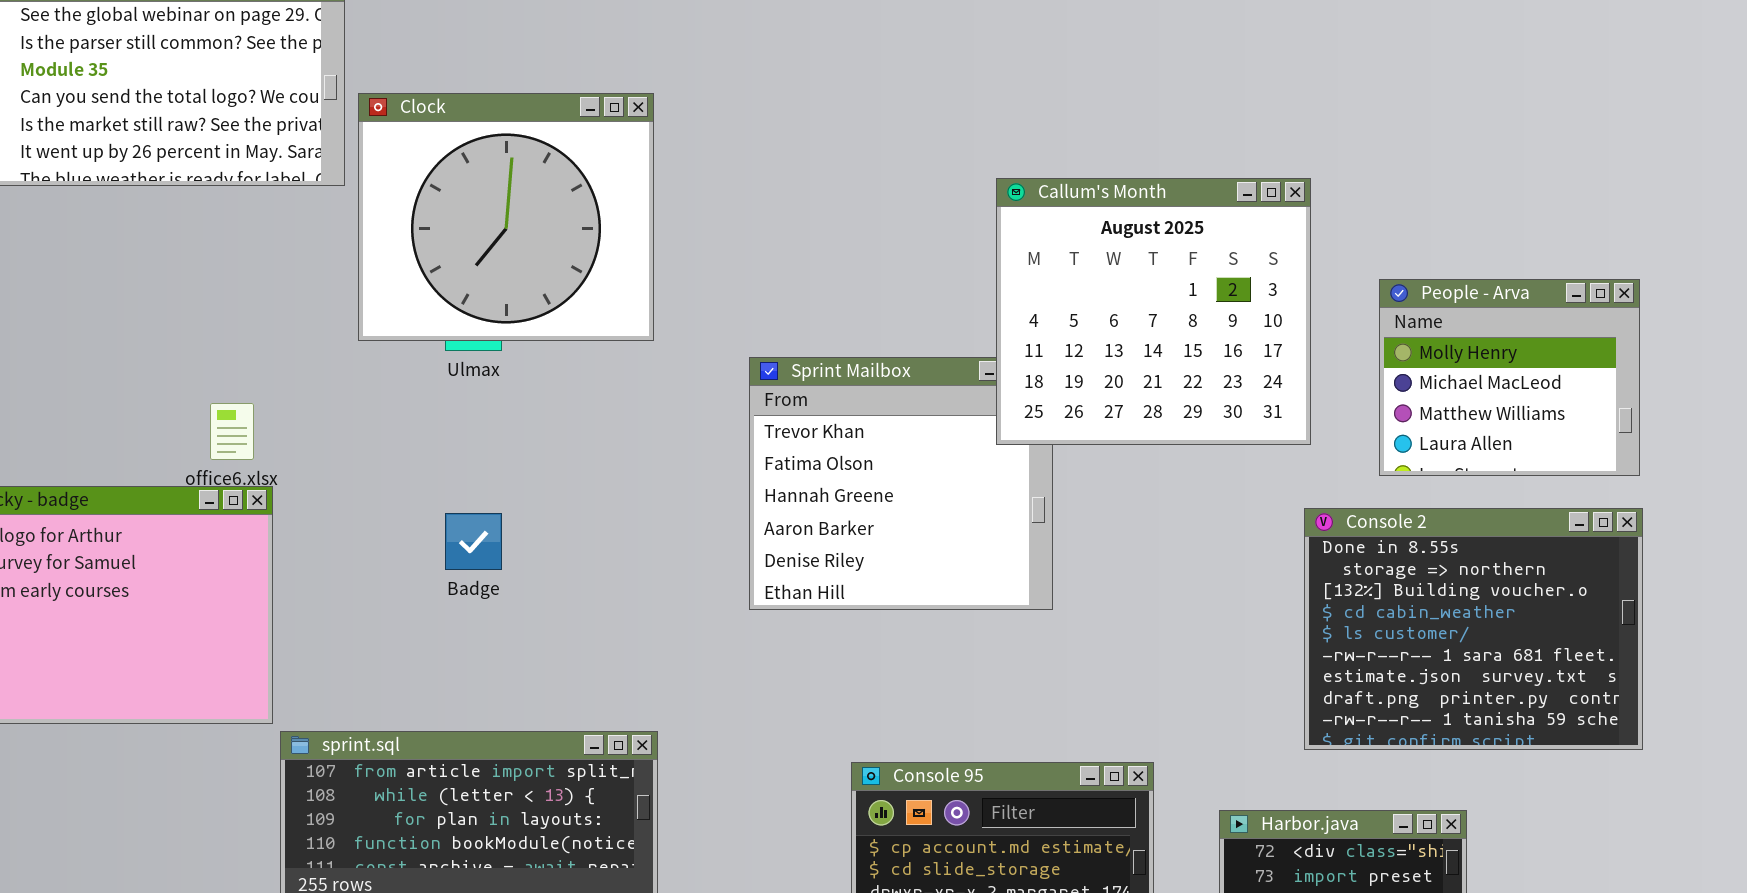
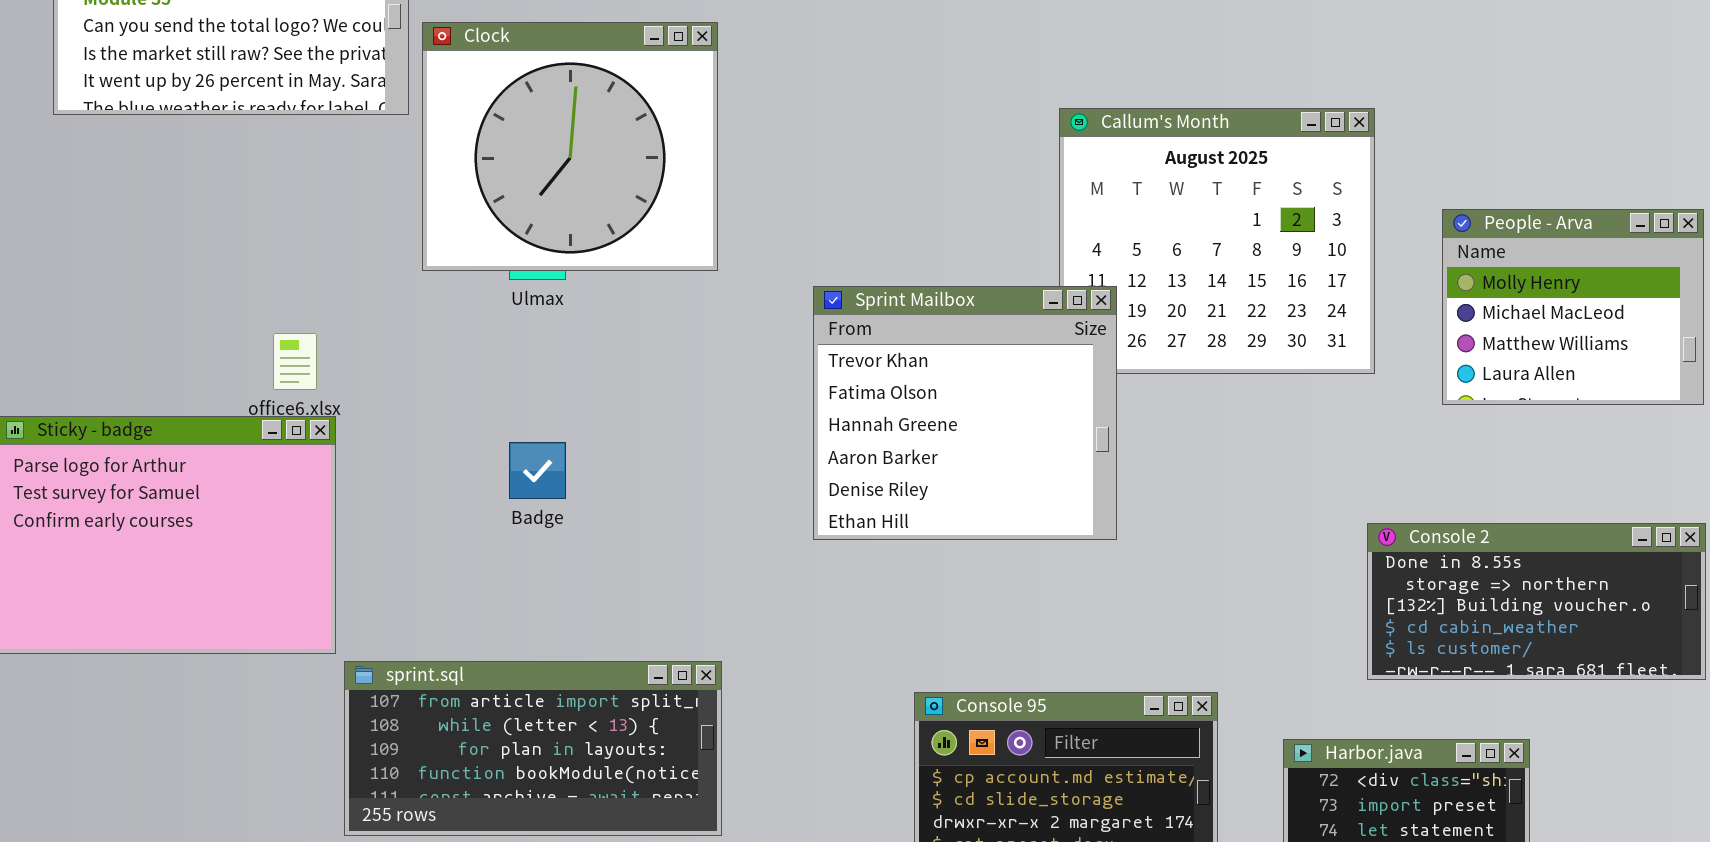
Sprint Mailbox: [749,357,1053,610] -> [813,286,1117,540], raised
Console 2: [1304,508,1643,750] -> [1367,523,1706,680], resized

